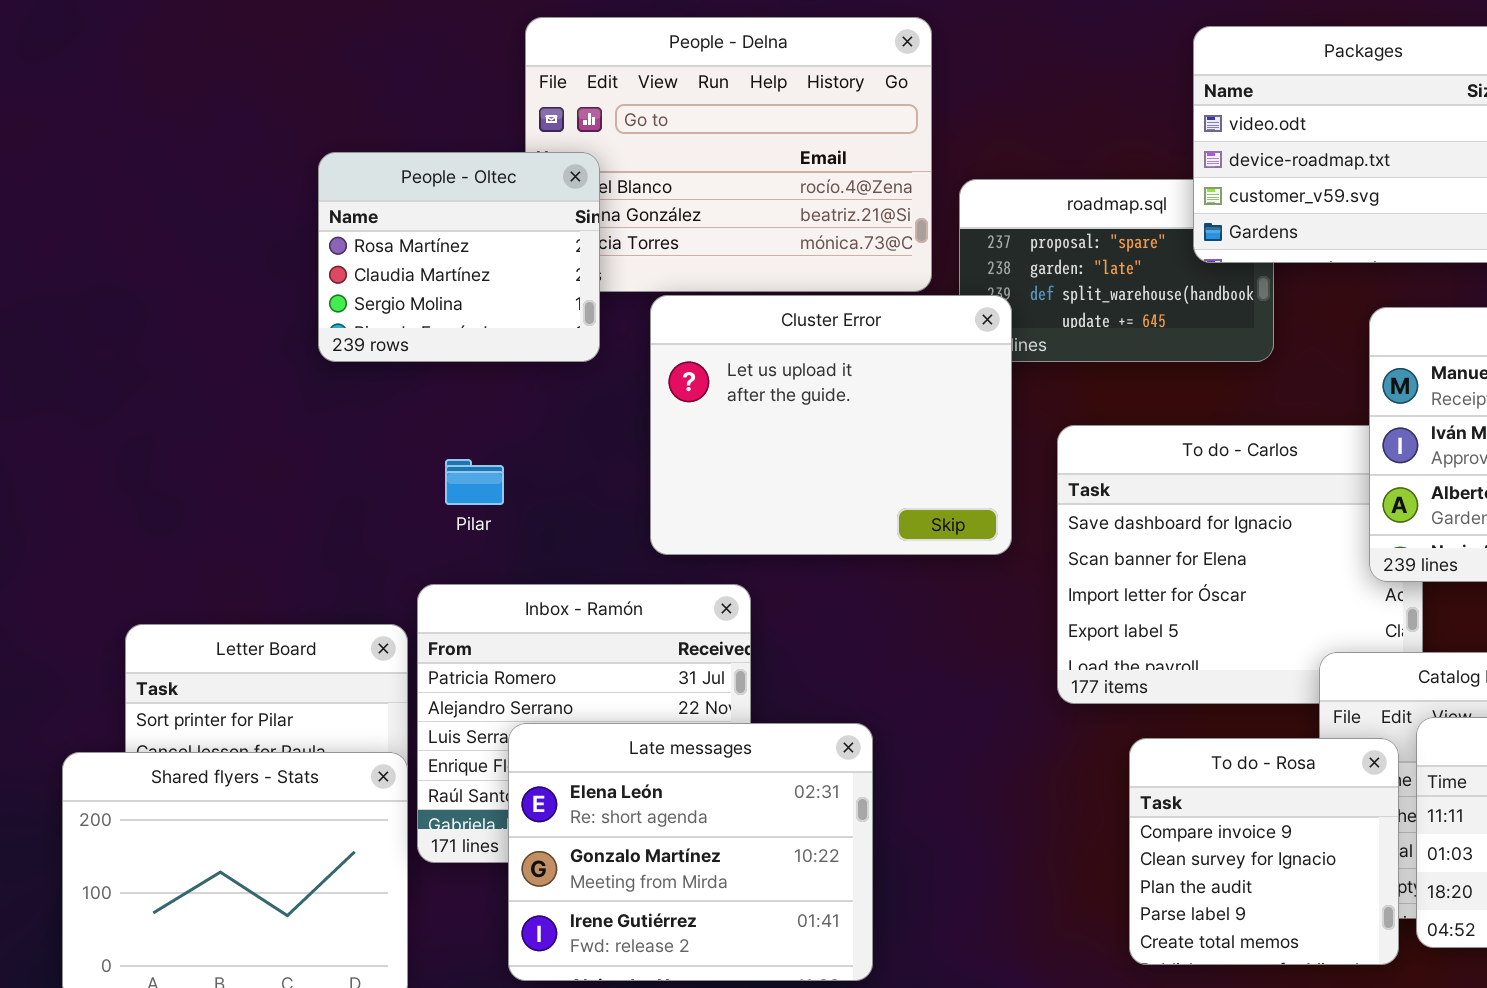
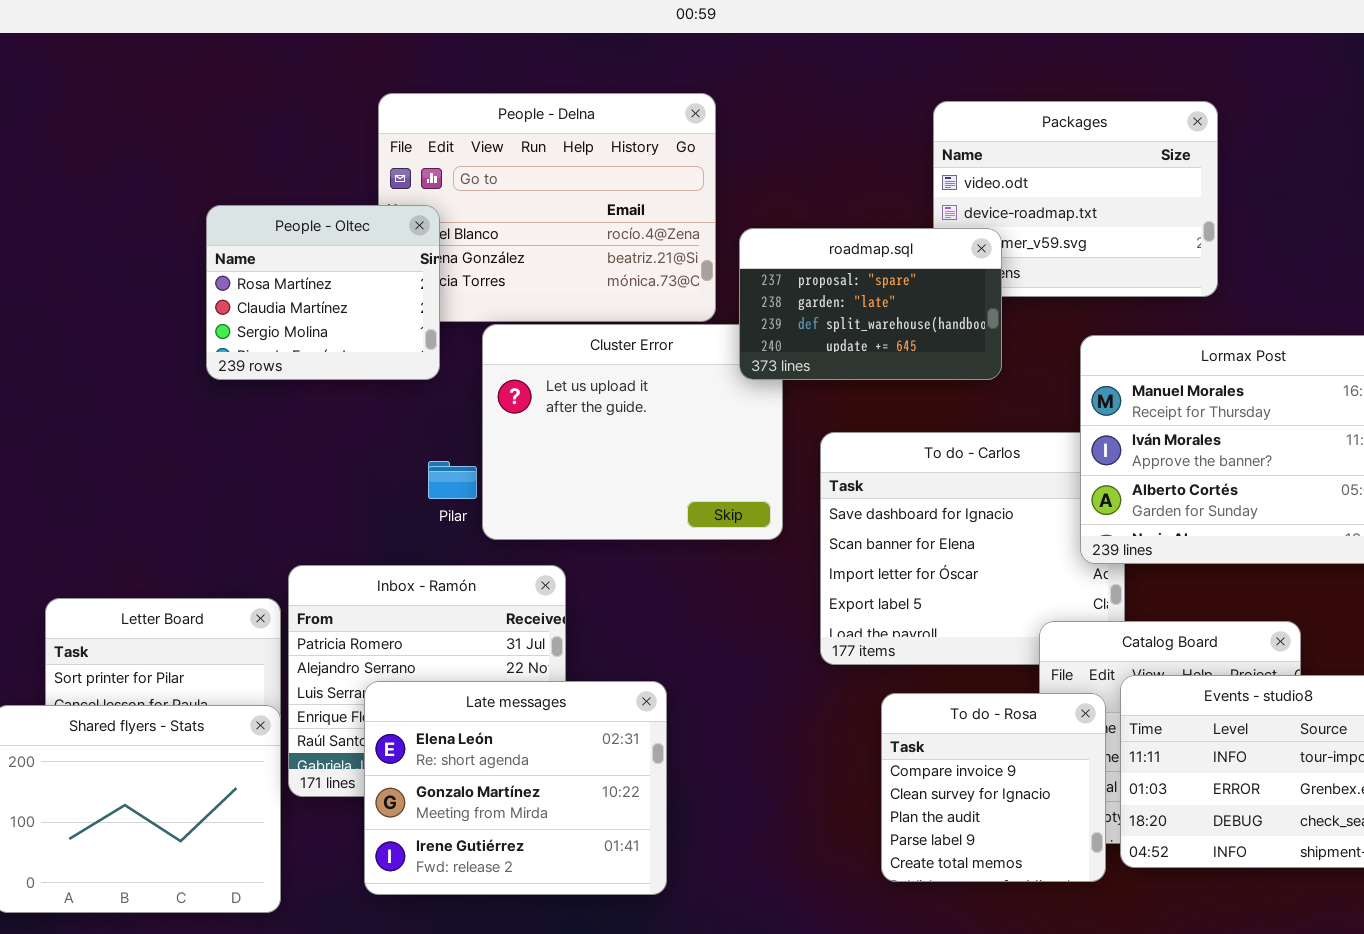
roadmap.sql: [959,179,1274,362] -> [739,228,1002,380], raised
Pilar: [445,459,504,505] -> [428,461,477,499], moved

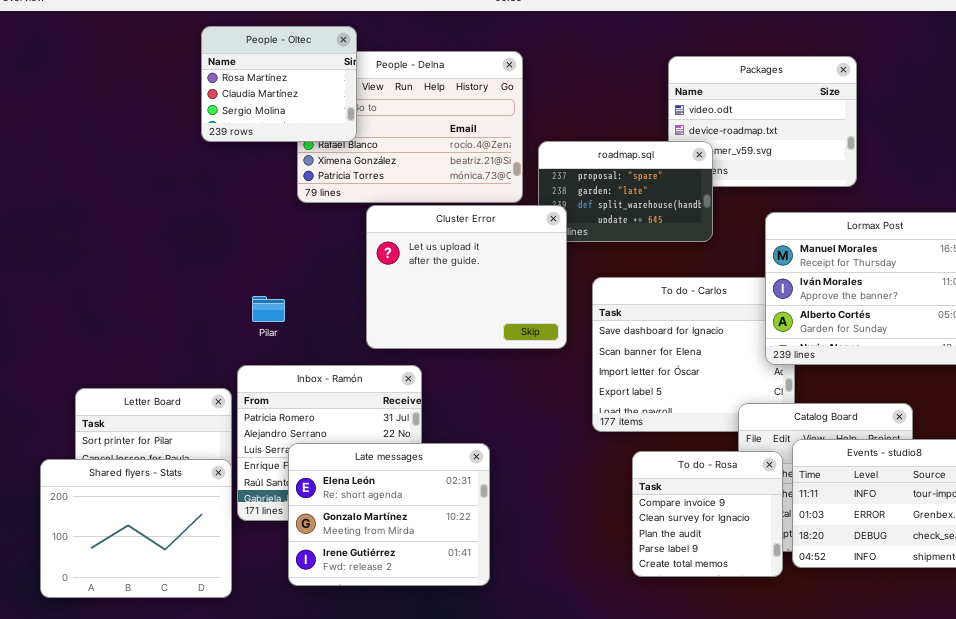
People - Oltec: [206,205,440,380] -> [201,26,357,142], moved
Cluster Error: [482,324,783,540] -> [366,205,567,349], raised
Pilar: [428,461,477,499] -> [252,296,285,322], moved

